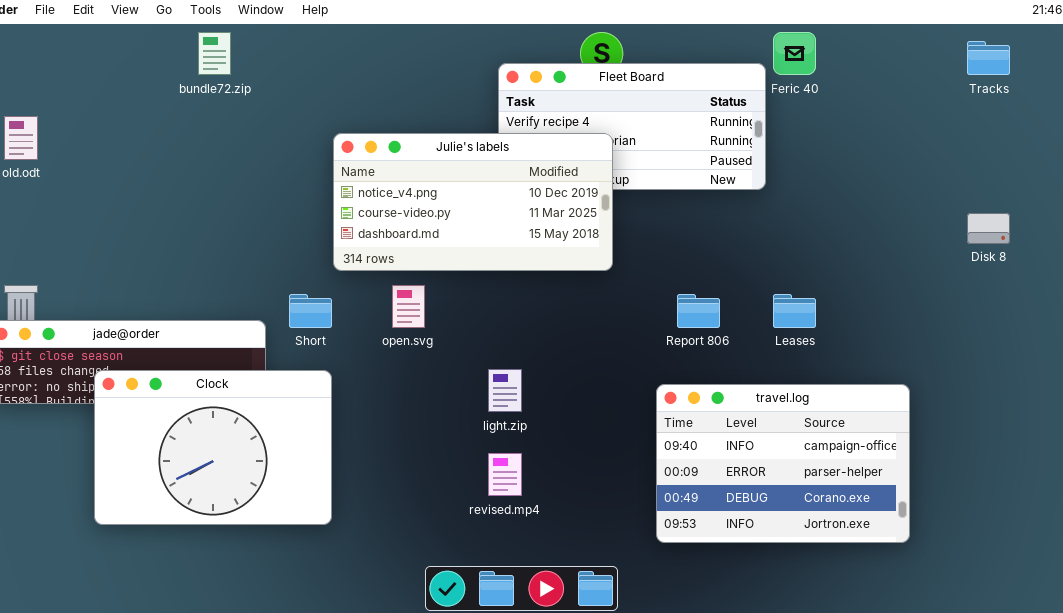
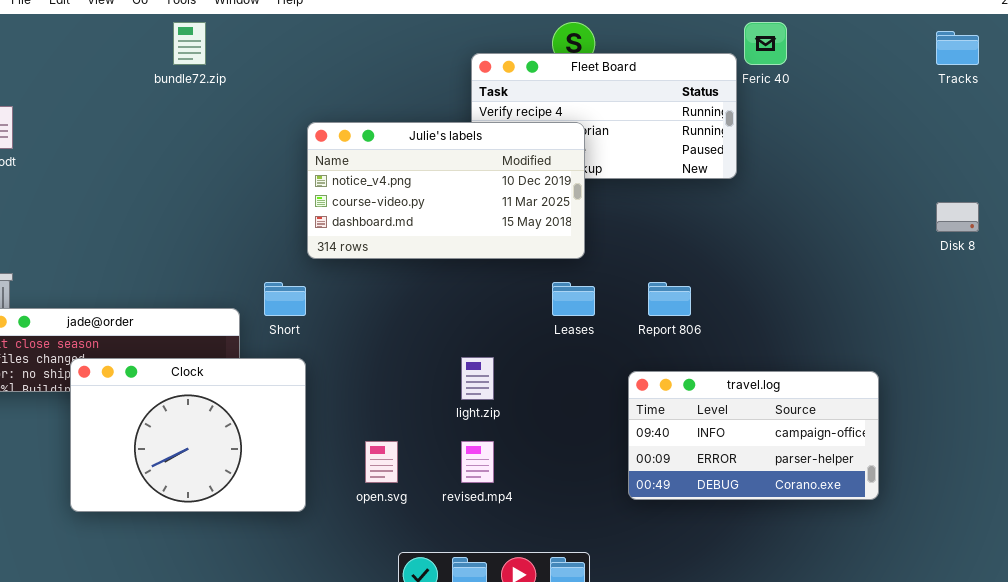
open.svg: [392,285,425,328] -> [365,441,398,483], moved
Leases: [773,294,816,328] -> [552,282,595,316], moved
travel.log: [656,384,910,543] -> [628,371,879,500], resized

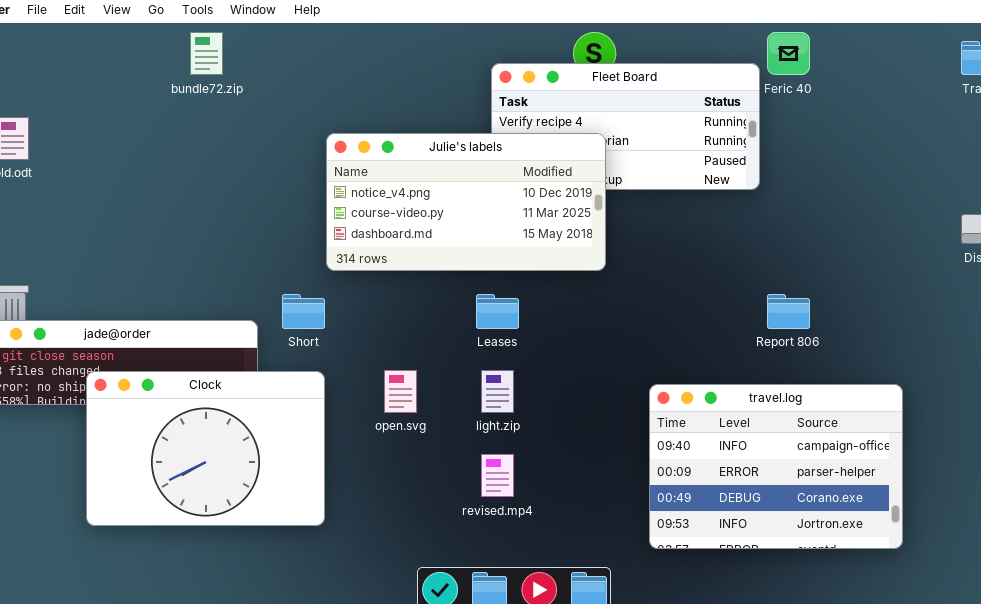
Leases: [552,282,595,316] -> [476,294,519,329], moved
Report 806: [648,282,691,316] -> [767,294,810,329], moved
travel.log: [628,371,879,500] -> [649,384,903,549], resized
open.svg: [365,441,398,483] -> [384,370,417,413], moved

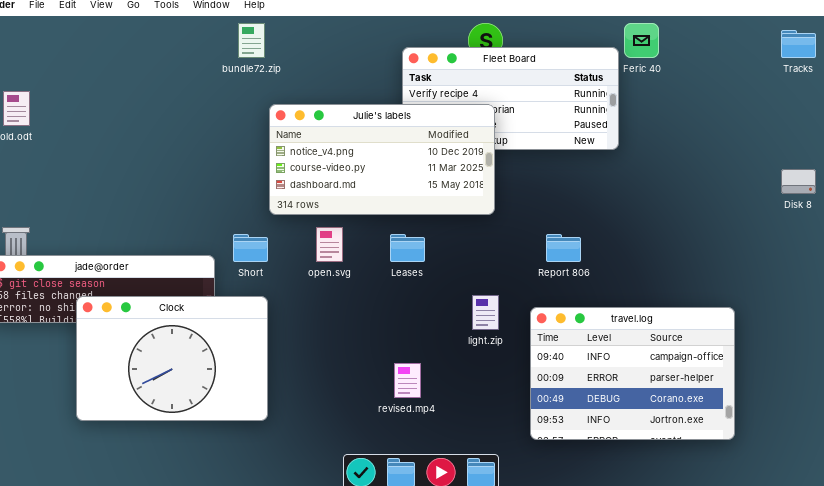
bundle72.zip: [190,32,223,75] -> [238,23,265,58], moved
Report 806: [767,294,810,329] -> [546,234,581,262], moved
open.svg: [384,370,417,413] -> [316,227,343,262], moved
light.zip: [481,370,514,413] -> [472,295,499,330], moved

